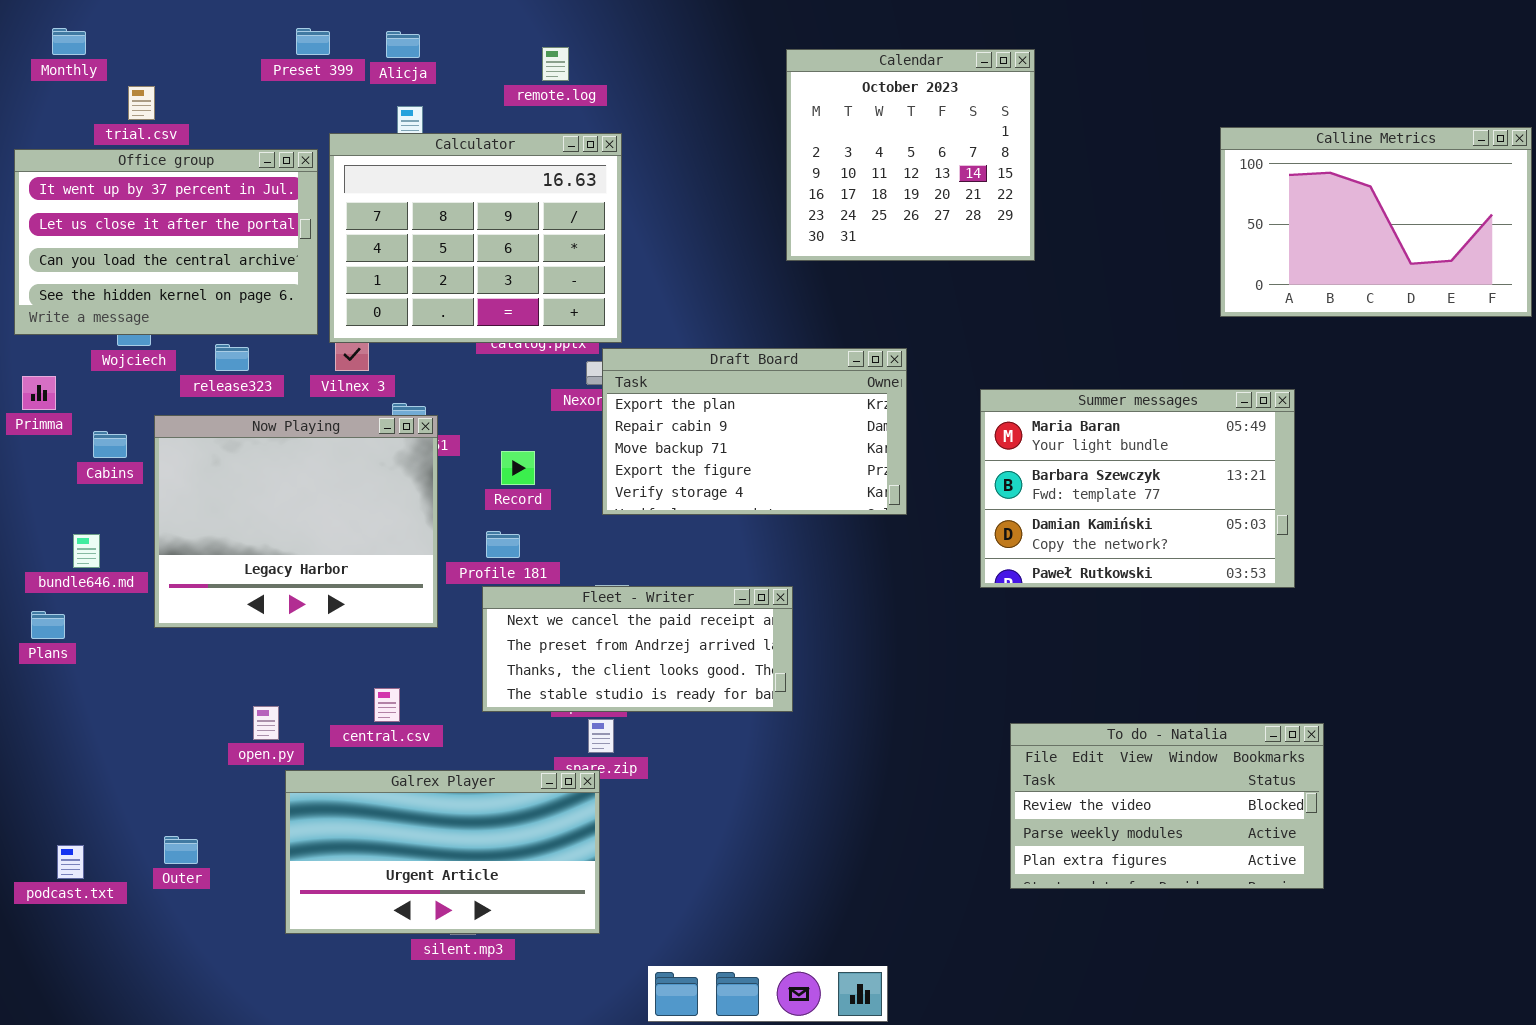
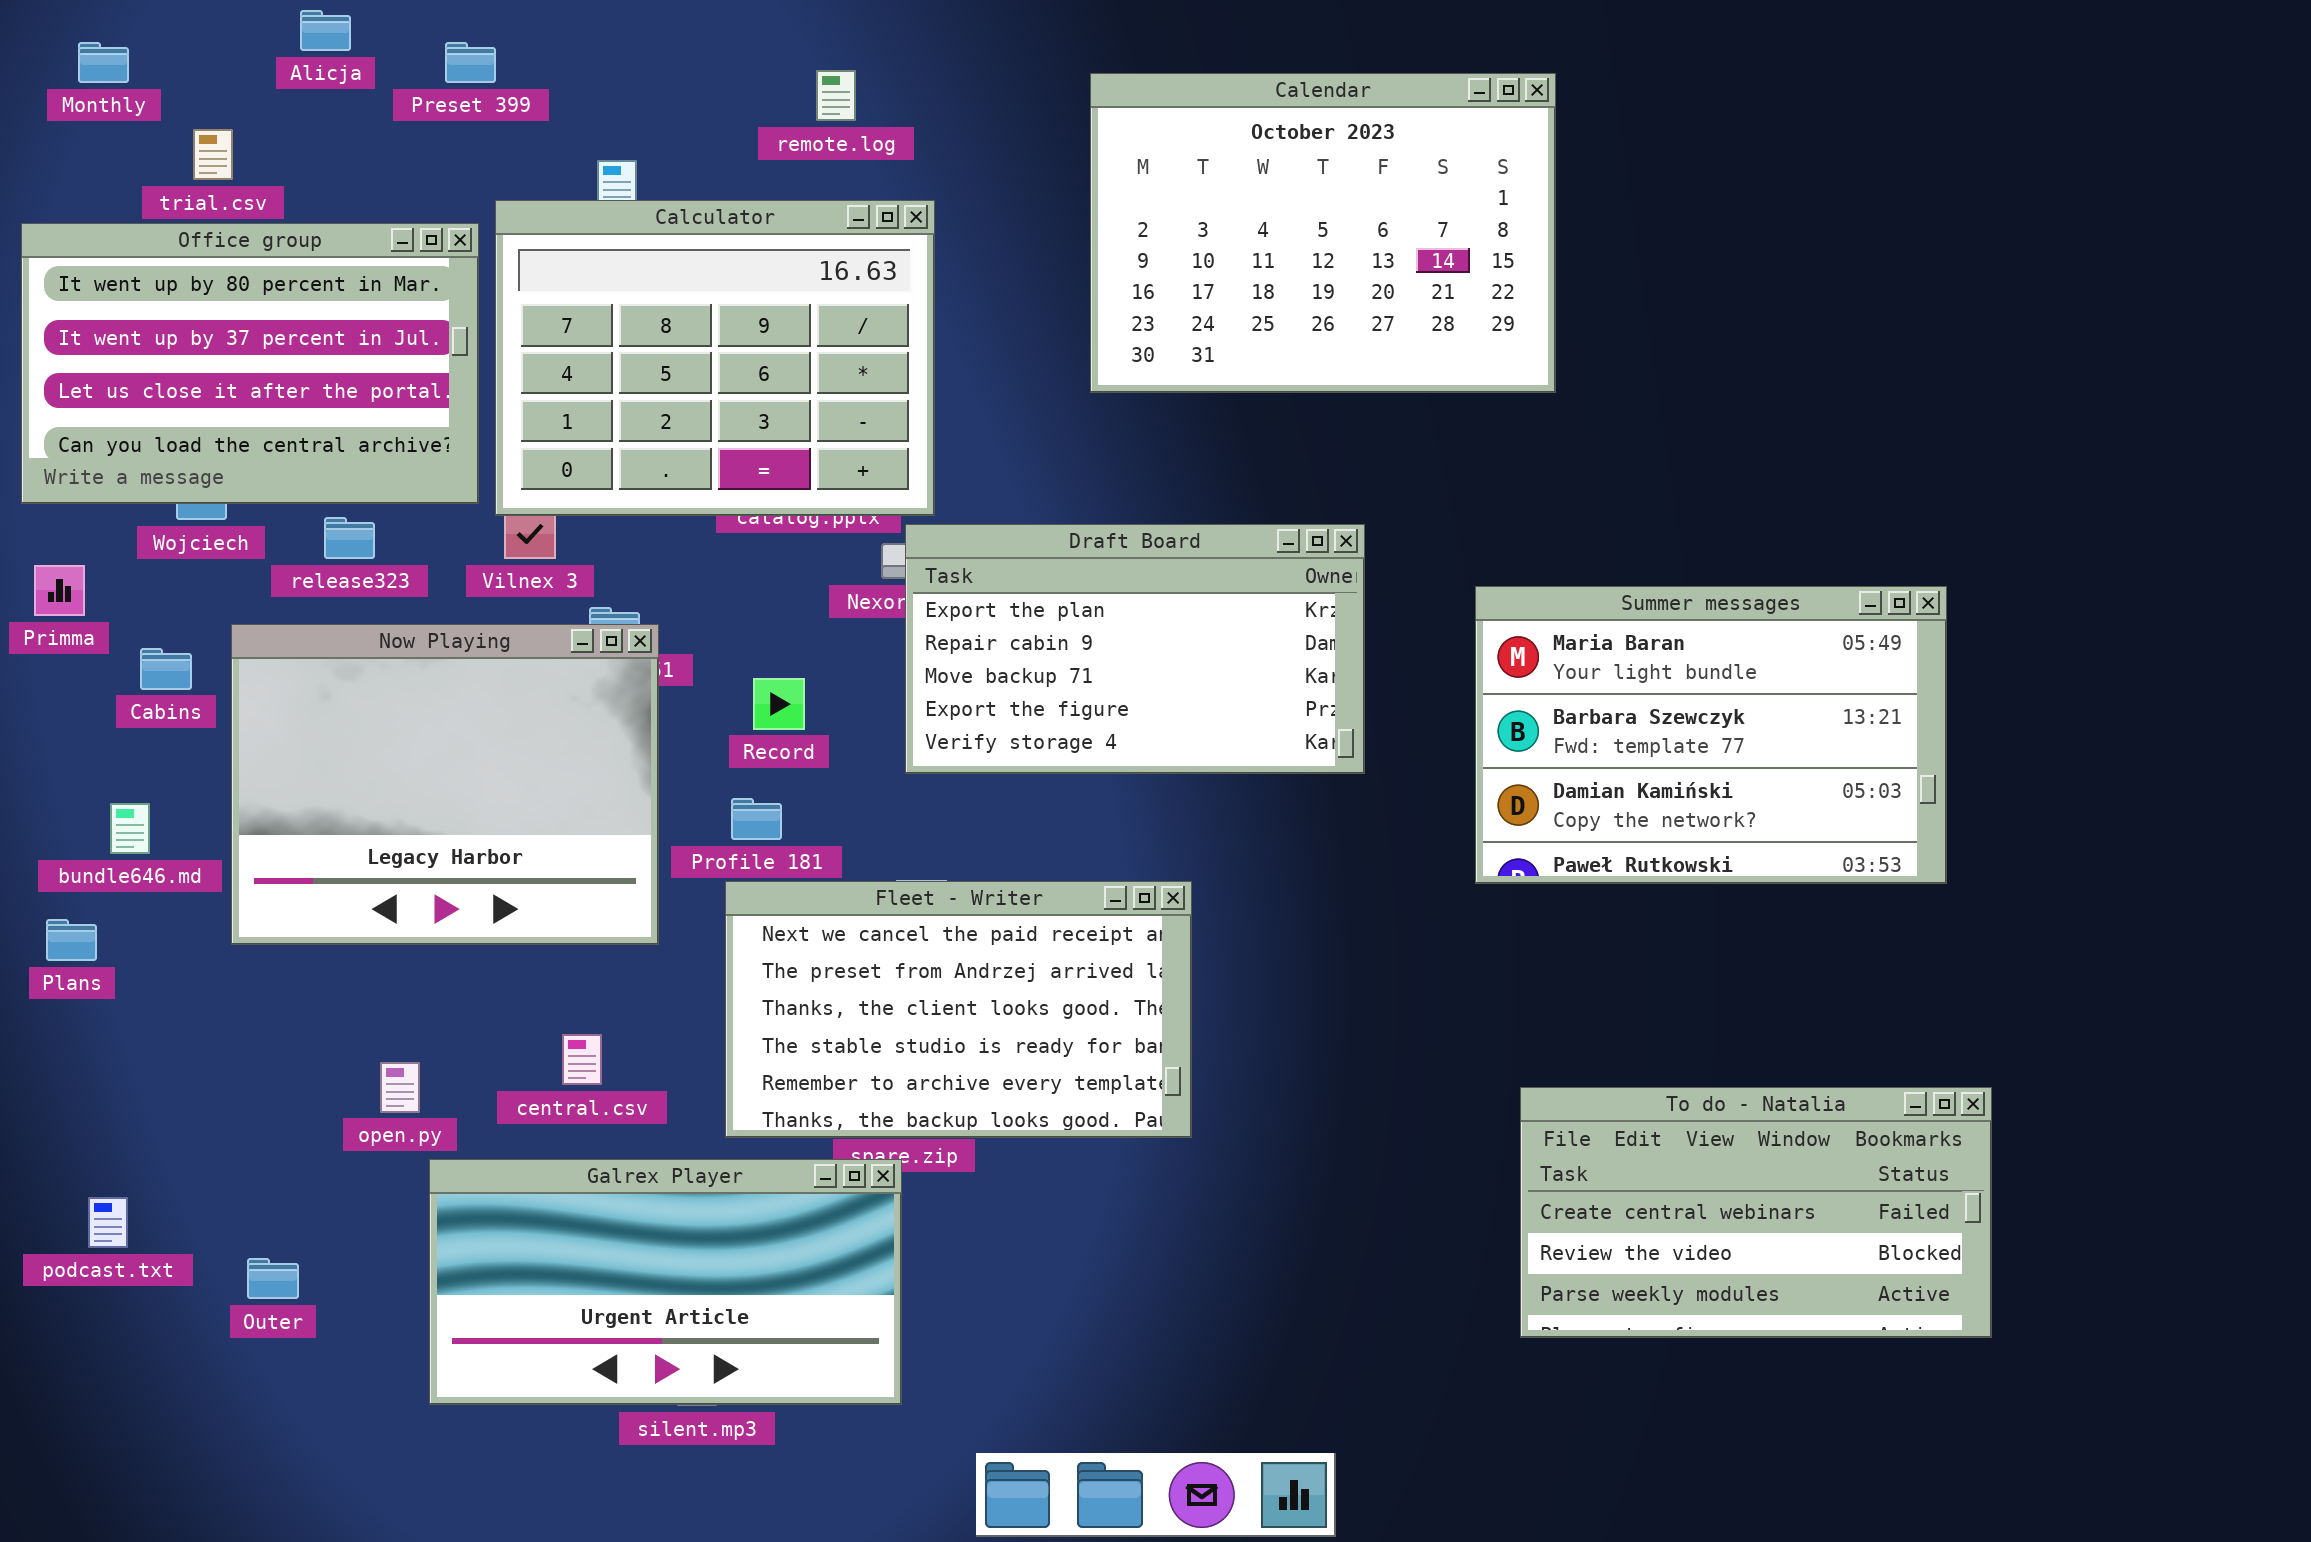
Alicja: [386,31,420,58] -> [300,10,351,51], moved
Calendar: [786,49,1035,261] -> [1090,73,1556,393], resized
Calline Metrics: [1220,127,1532,317] -> none, closed
Office group: [14,149,318,335] -> [21,223,479,504], scrolled up 1 row
Fleet - Writer: [482,586,793,712] -> [725,881,1192,1138], resized
To do - Natalia: [1010,723,1324,889] -> [1520,1087,1992,1338], scrolled up 1 row
podcast.txt: [57,845,84,879] -> [88,1197,128,1248], moved

